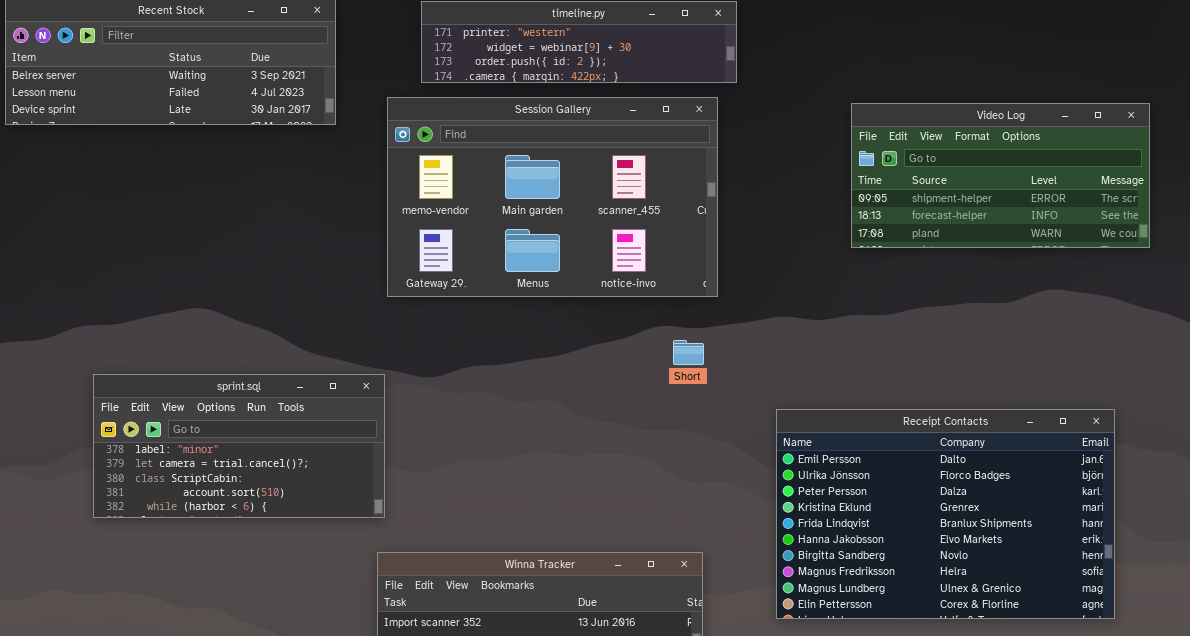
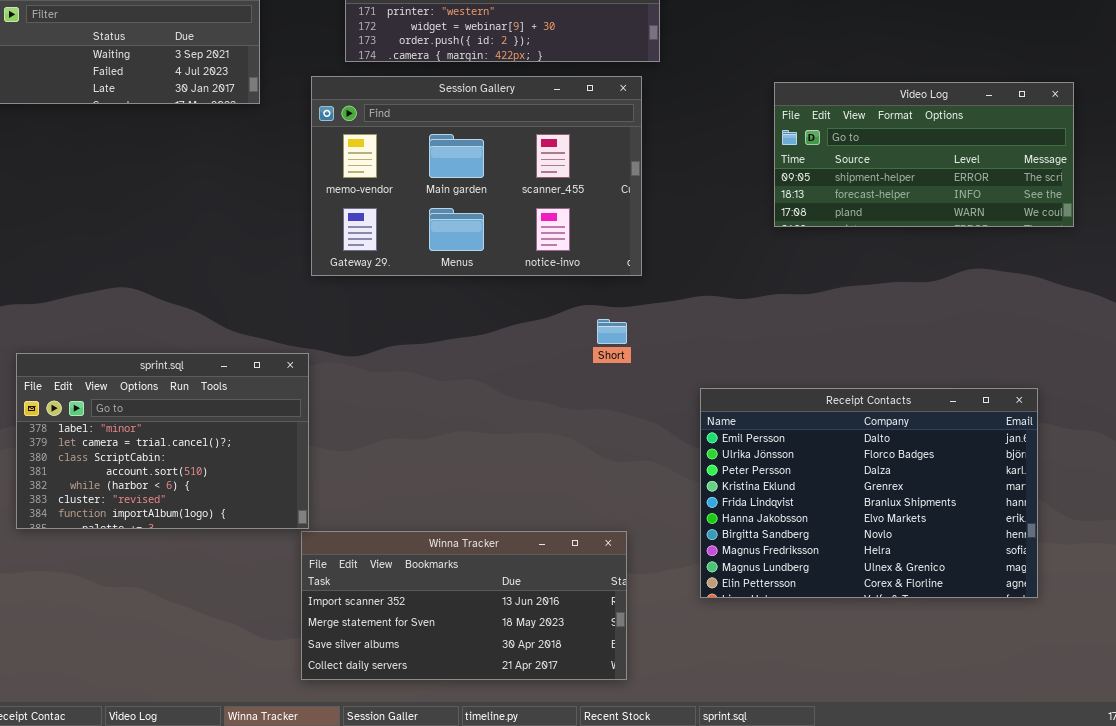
sprint.sql: [93,374,385,518] -> [16,353,309,529], resized

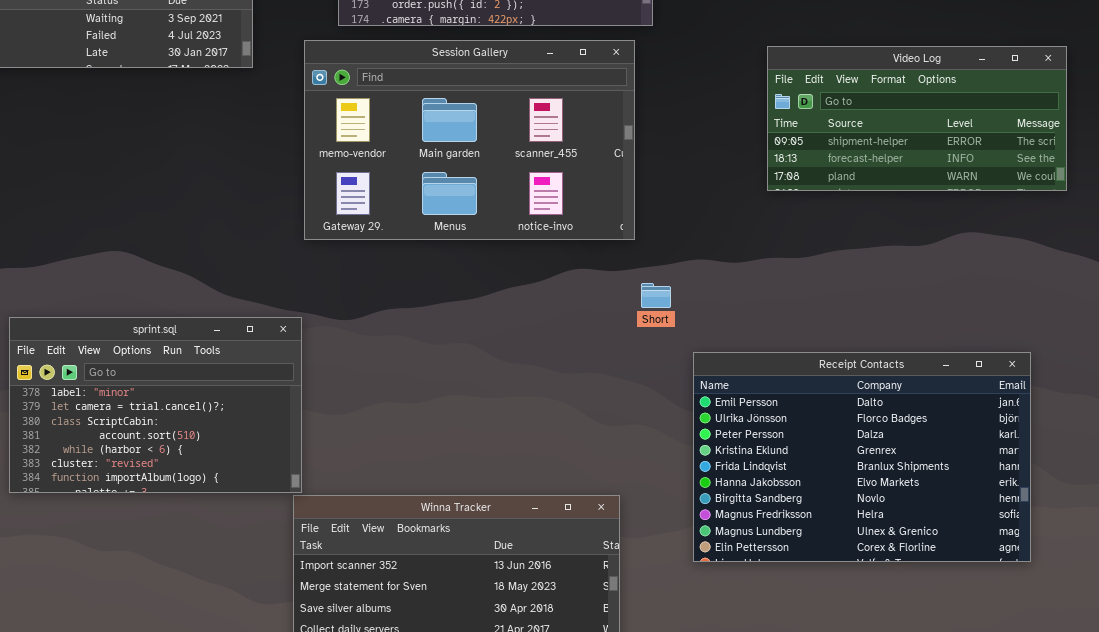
Short: [597,319,627,344] -> [641,283,671,308], moved

